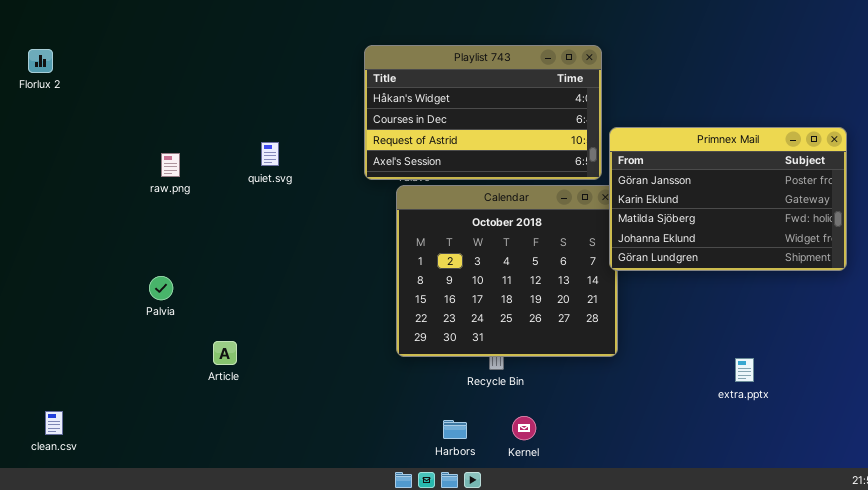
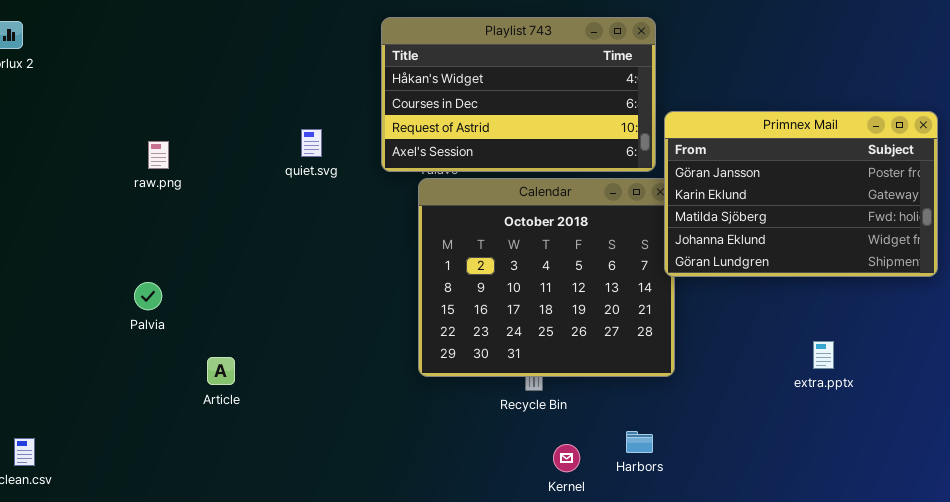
quiet.svg: [261,142,279,166] -> [301,129,322,157], moved
extra.pptx: [735,358,754,382] -> [813,341,834,369], moved
Harbors: [443,420,467,439] -> [626,431,653,453], moved

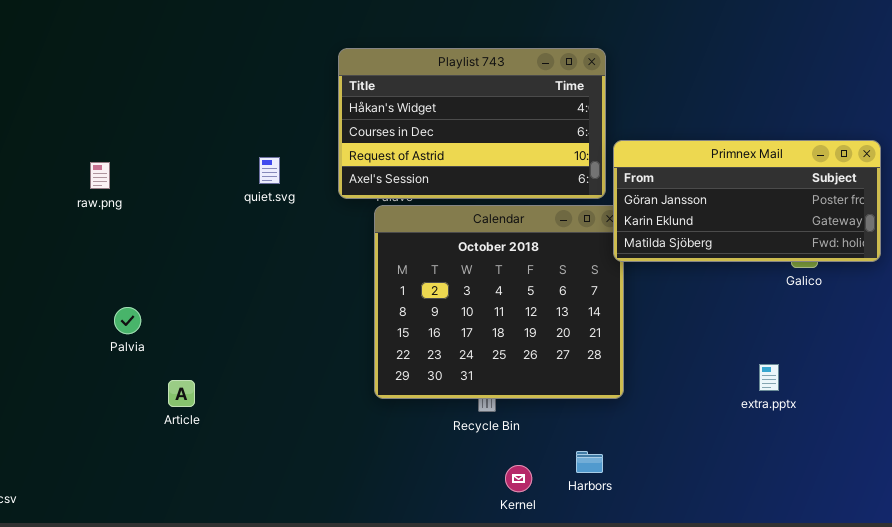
Primnex Mail: [664,111,938,277] -> [613,140,881,262], resized
raw.png: [148,141,169,169] -> [90,162,110,189], moved
Palvia: [134,282,162,310] -> [114,307,141,334], moved

